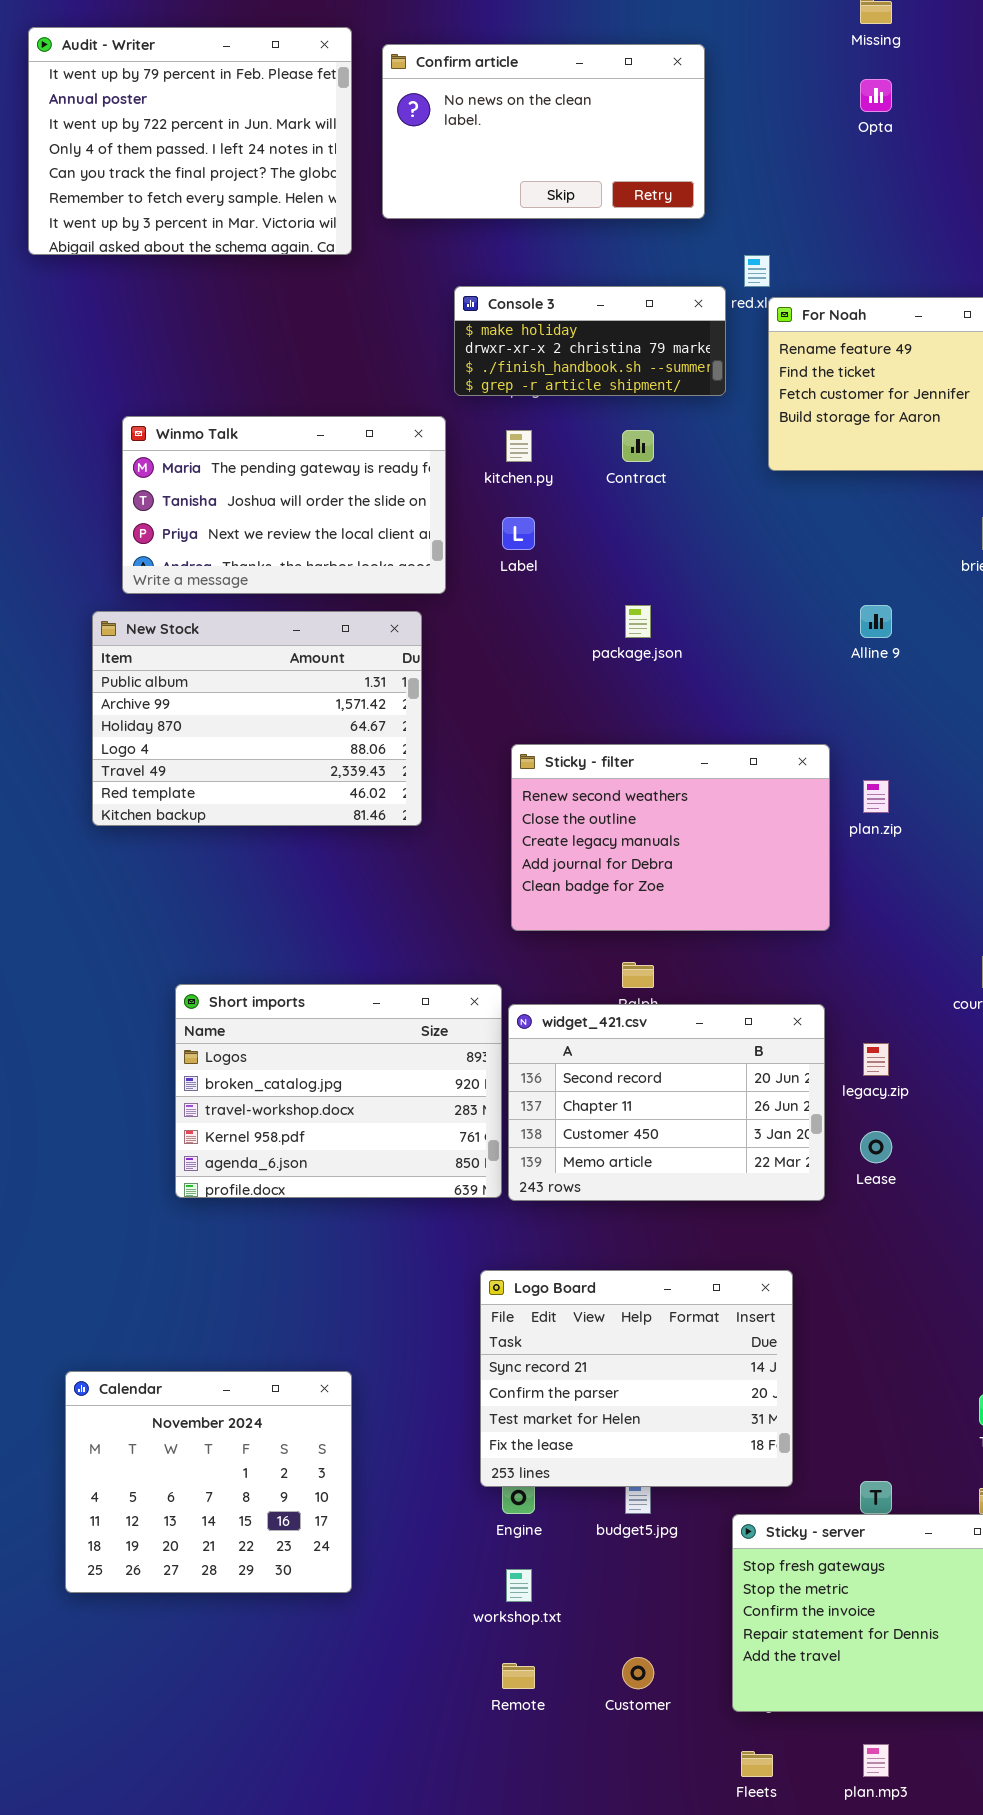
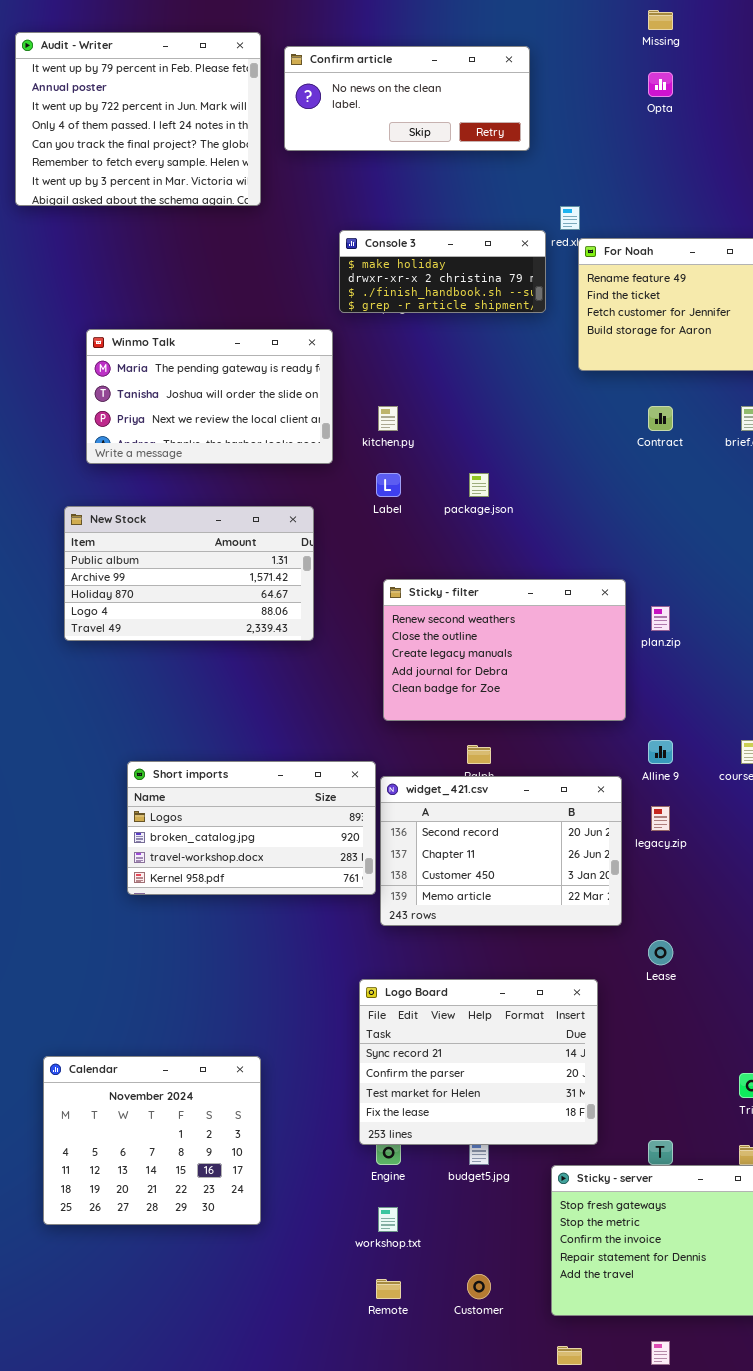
Confirm article: [382,44,705,219] -> [284,46,530,151], resized
kitchen.py: [506,430,532,462] -> [378,406,398,431], moved
Contract: [622,430,654,462] -> [648,406,673,431], moved
Label: [502,517,535,550] -> [376,473,401,497], moved
Alline 9: [860,605,892,638] -> [648,740,673,764], moved
New Stock: [92,611,422,826] -> [64,506,314,641], resized
Short imports: [175,984,502,1198] -> [127,761,376,895], resized
Lease: [860,1131,892,1163] -> [648,940,673,965], moved

